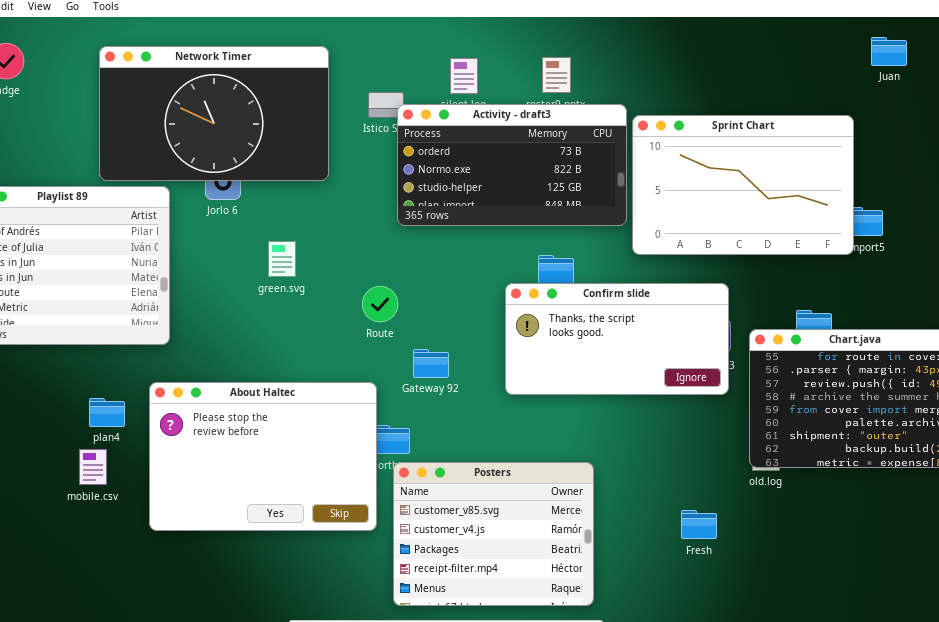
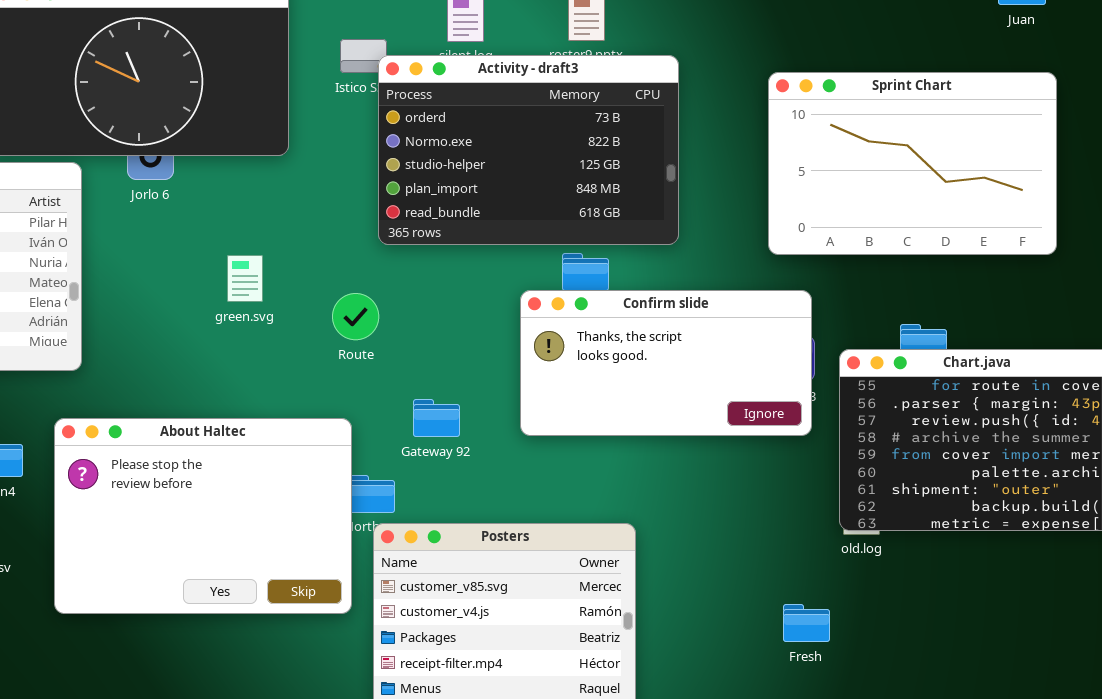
Activity - draft3: [397,104,627,226] -> [378,55,679,245], resized
Sprint Chart: [632,115,854,255] -> [768,72,1057,255], moved
green.svg: [268,241,296,277] -> [227,255,263,302], moved
Gateway 92: [413,349,449,378] -> [413,399,460,437], moved
Fresh: [681,510,717,539] -> [783,604,830,642], moved

